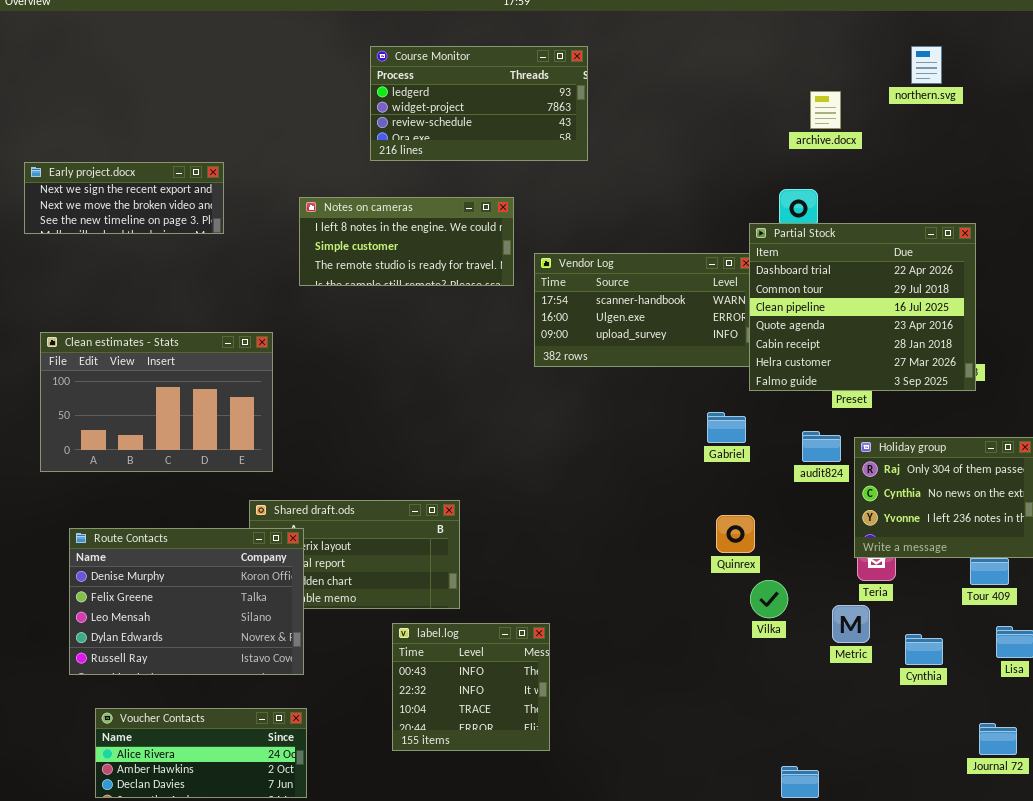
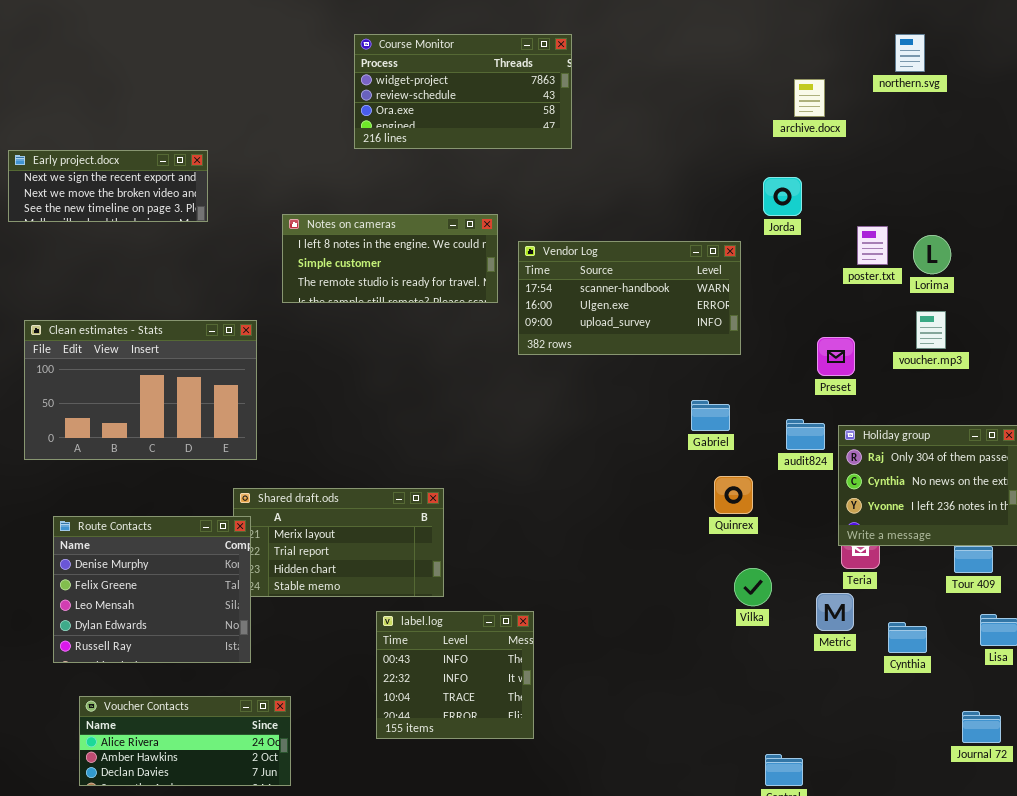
Course Monitor: [370,46,588,161] -> [354,34,572,149], scrolled down 1 row
Notes on cameras: [299,197,514,286] -> [282,214,498,303], moved
Partial Stock: [749,223,976,391] -> none, closed
Quinrex: [716,515,755,553] -> [714,476,753,514], moved
Route Contacts: [69,528,304,675] -> [53,516,251,663], resized

